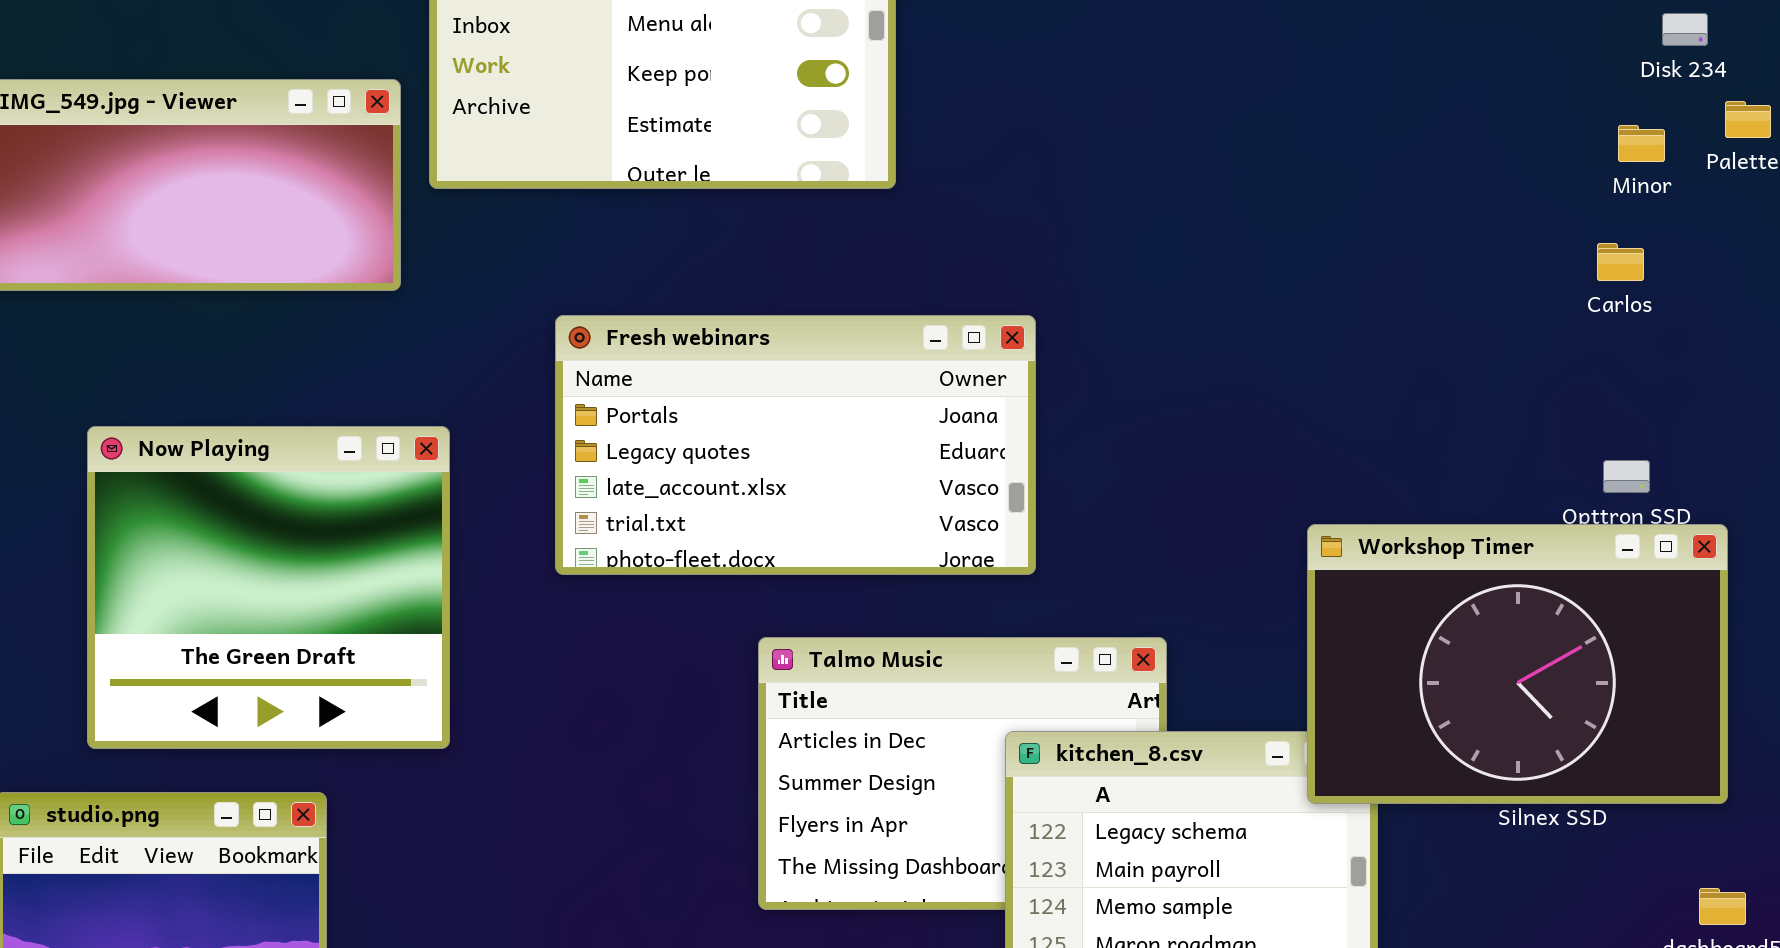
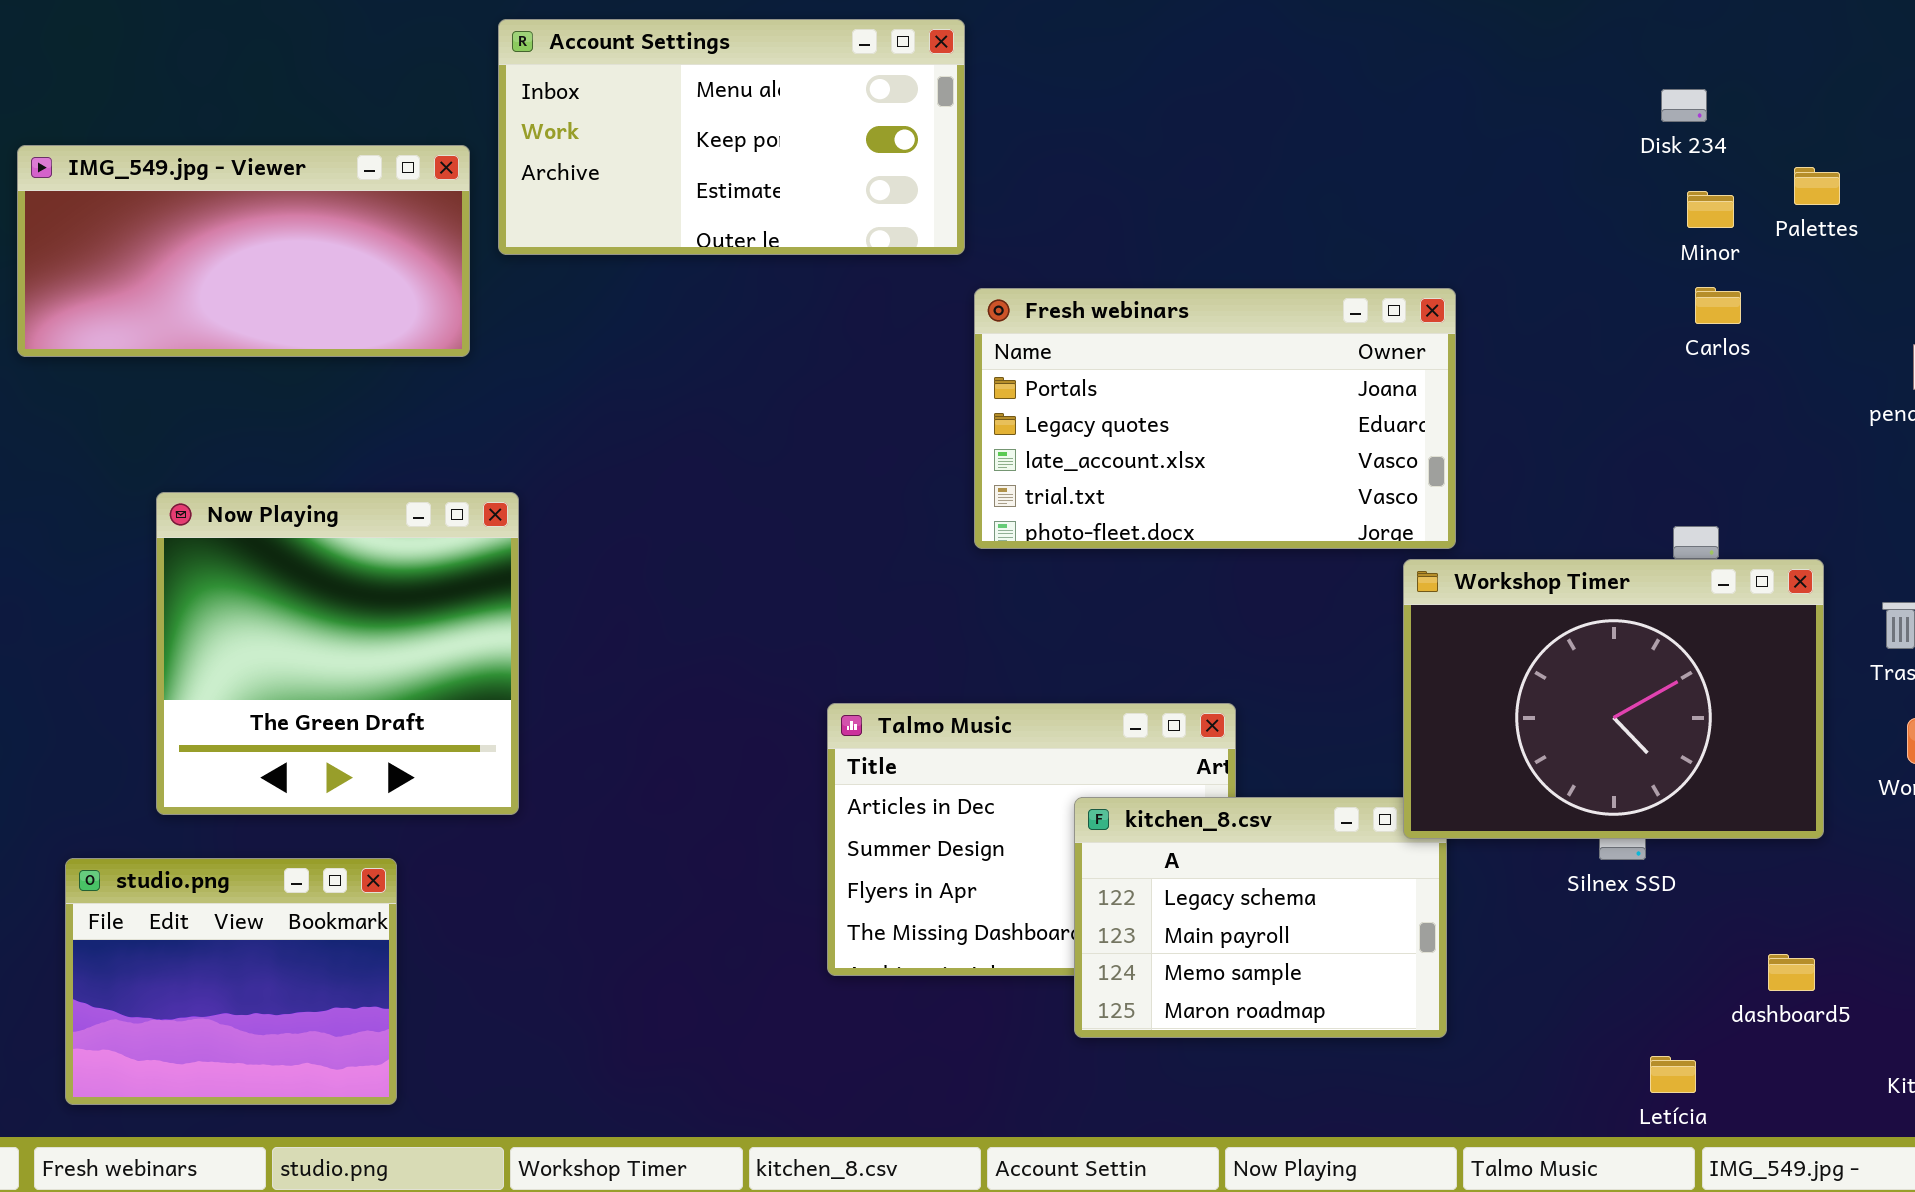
Disk 234: [1662,13,1708,46] -> [1661,89,1707,122], moved
Carlos: [1597,243,1644,281] -> [1695,287,1741,324], moved
Fresh webinars: [555,315,1036,575] -> [974,288,1456,549], moved
Workshop Timer: [1307,524,1728,804] -> [1403,559,1824,839], moved

